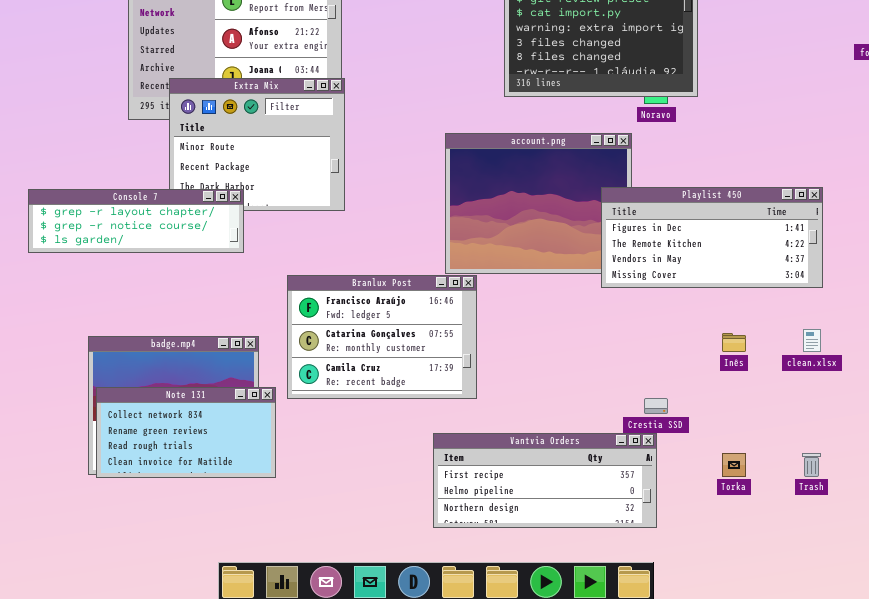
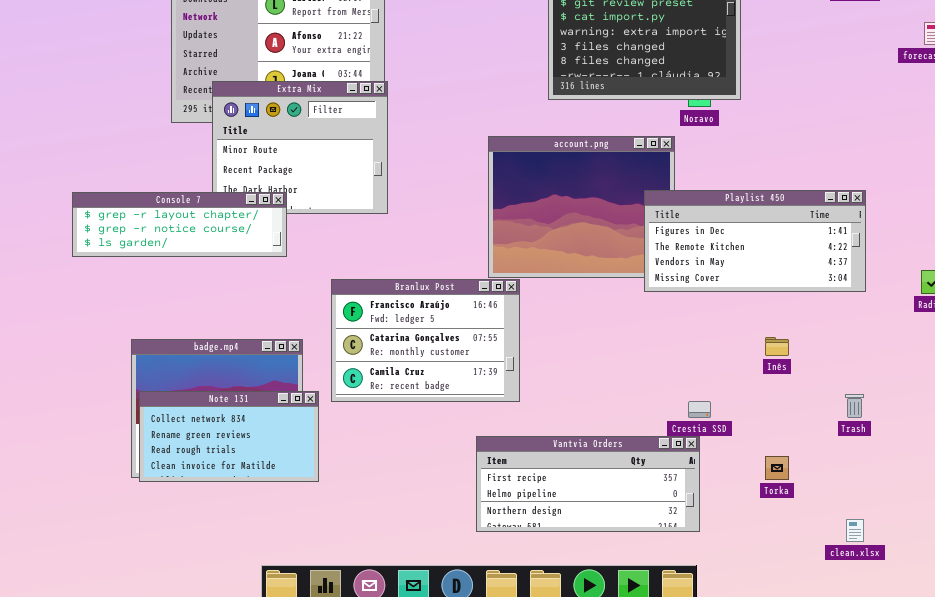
clean.xlsx: [803,329,821,352] -> [846,519,864,542], moved
Trash: [802,453,821,477] -> [845,394,864,418], moved

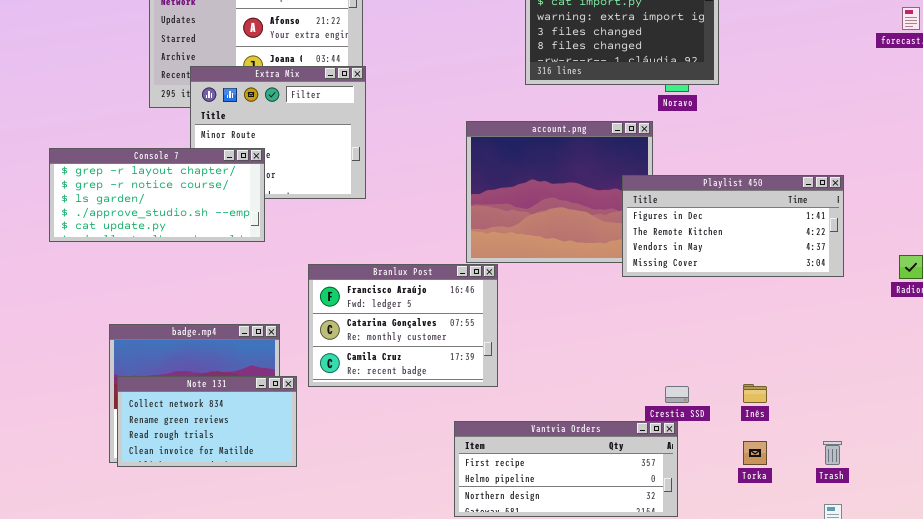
Console 7: [72,192,287,257] -> [49,148,265,242], resized
Inês: [765,337,789,356] -> [743,384,767,403], moved
Trash: [845,394,864,418] -> [823,441,842,465], moved

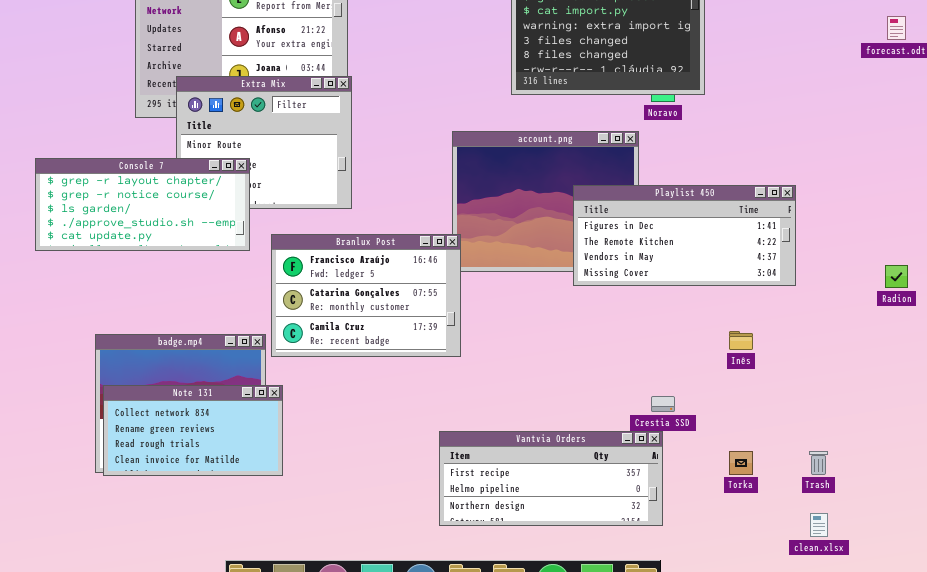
Playlist 450: [622,175,844,277] -> [573,185,796,286], moved
Branlux Post: [308,264,498,387] -> [271,234,461,357], moved
Inês: [743,384,767,403] -> [729,331,753,350], moved

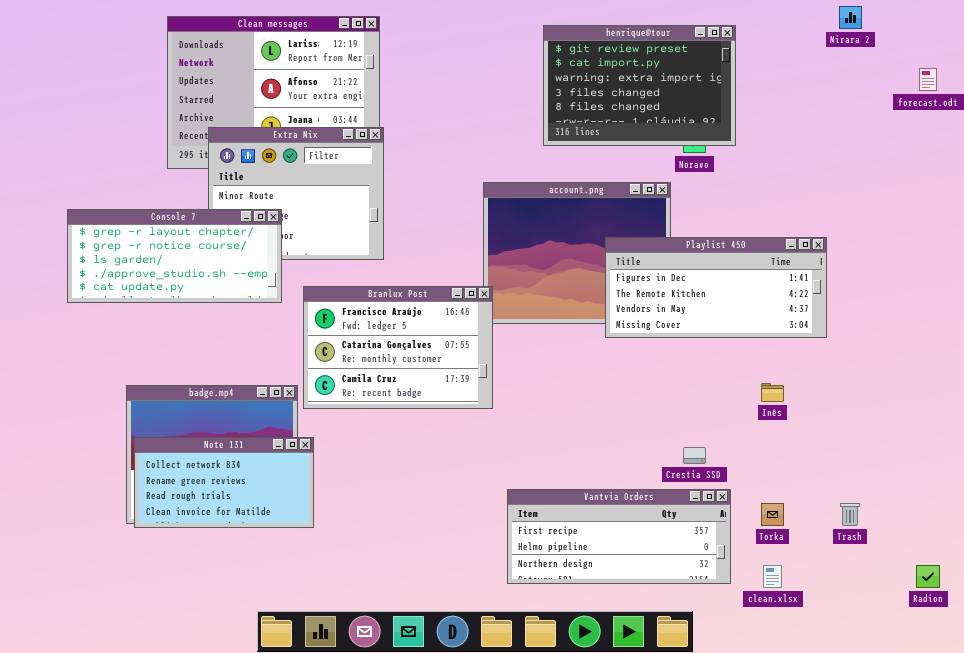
Radion: [885,265,908,288] -> [916,565,940,588], moved
Vantvia Orders: [439,431,663,526] -> [507,489,731,584], moved
clean.xlsx: [810,513,828,537] -> [763,565,782,588], moved

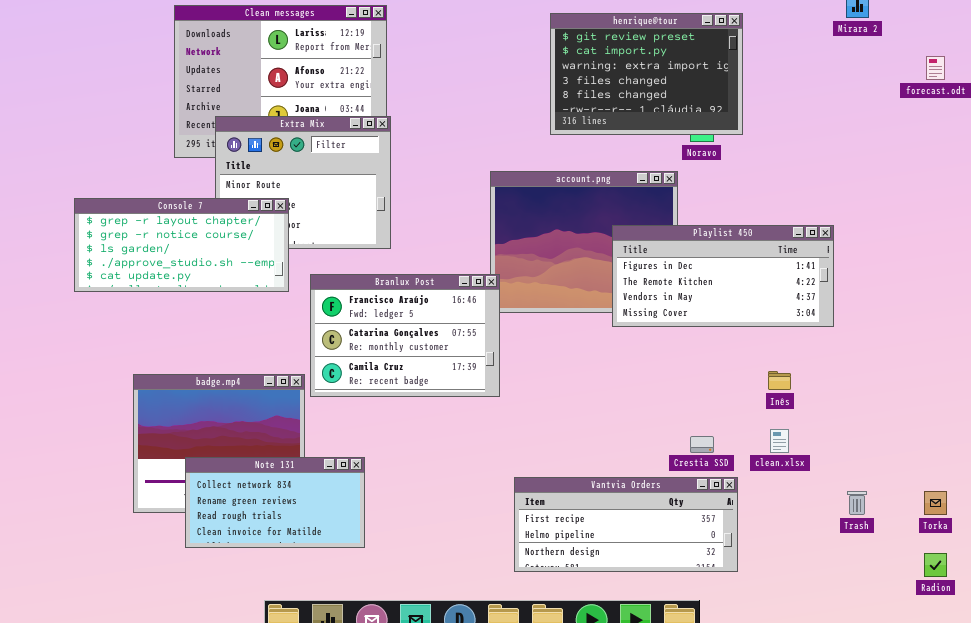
Note 131: [134,437,314,528] -> [185,457,365,548], moved
Torka: [761,503,784,526] -> [924,491,947,515], moved
clean.xlsx: [763,565,782,588] -> [770,429,789,453], moved

